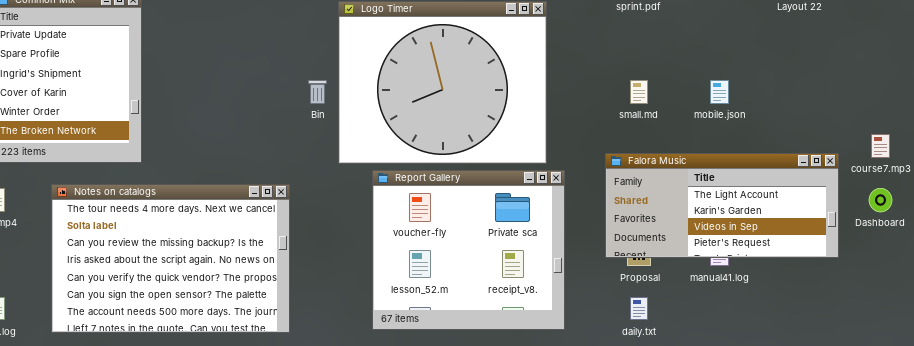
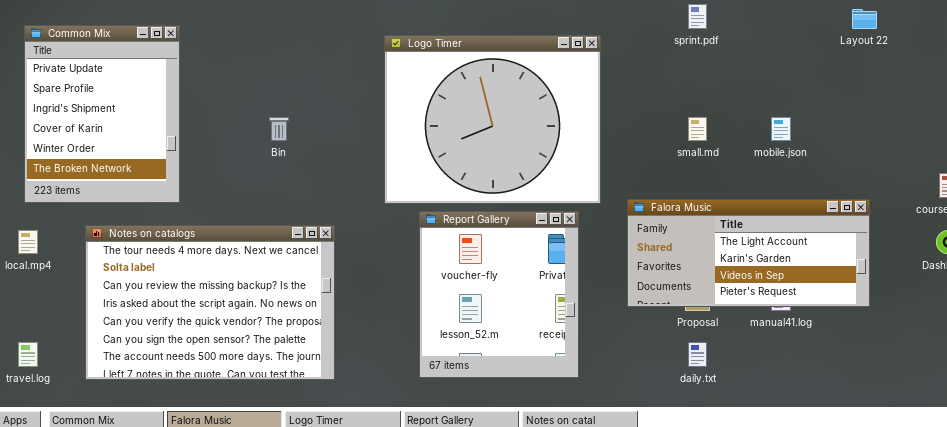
Bin: [308,80,327,104] -> [269,117,289,141], moved
Falora Music: [605,153,839,258] -> [627,199,870,307], moved
Report Gallery: [372,170,565,330] -> [419,211,579,378], resized

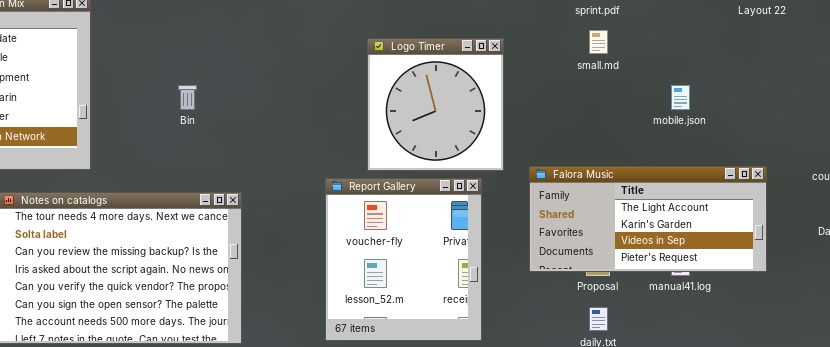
Logo Timer: [384,35,601,204] -> [367,38,504,171], resized
small.md: [688,117,707,141] -> [589,30,608,54], moved

